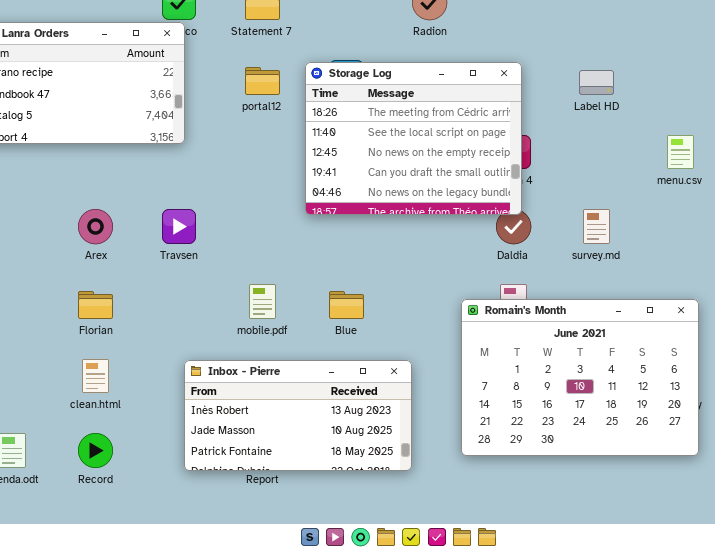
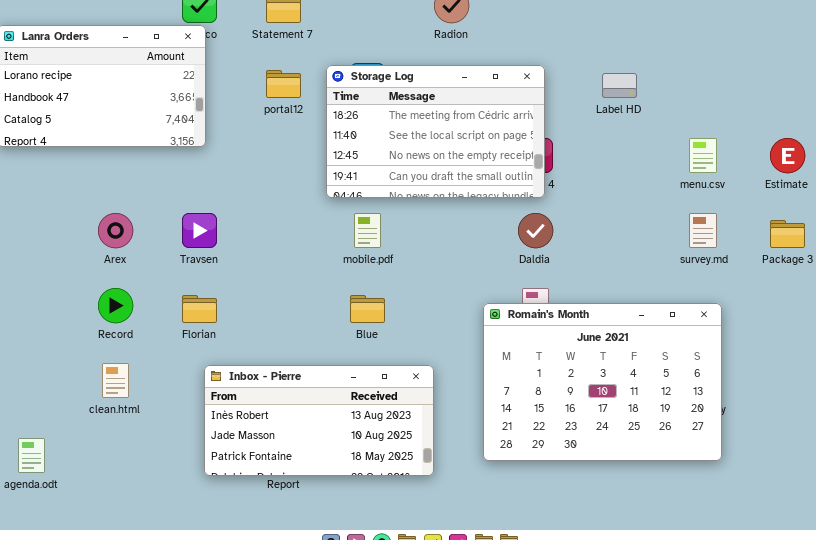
Storage Log: [305,62,522,215] -> [326,65,545,198], resized
survey.md: [583,209,610,244] -> [689,213,717,248], moved
mobile.pdf: [249,284,276,319] -> [354,213,381,248], moved
Florian: [78,291,113,319] -> [182,295,217,323], moved
Record: [78,433,113,468] -> [98,288,133,323], moved

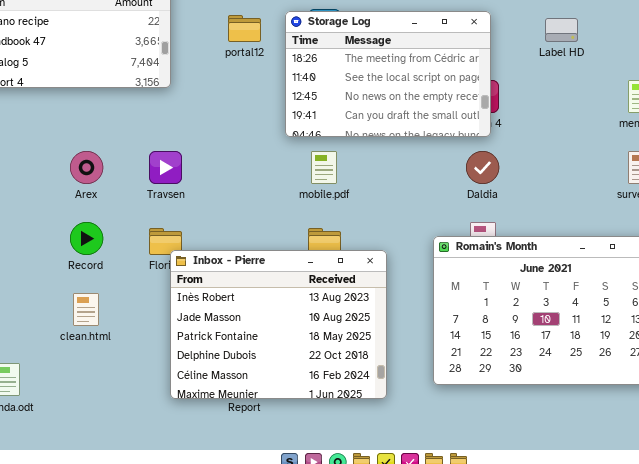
Inbox - Pierre: [204,365,434,476] -> [170,250,387,399], resized

